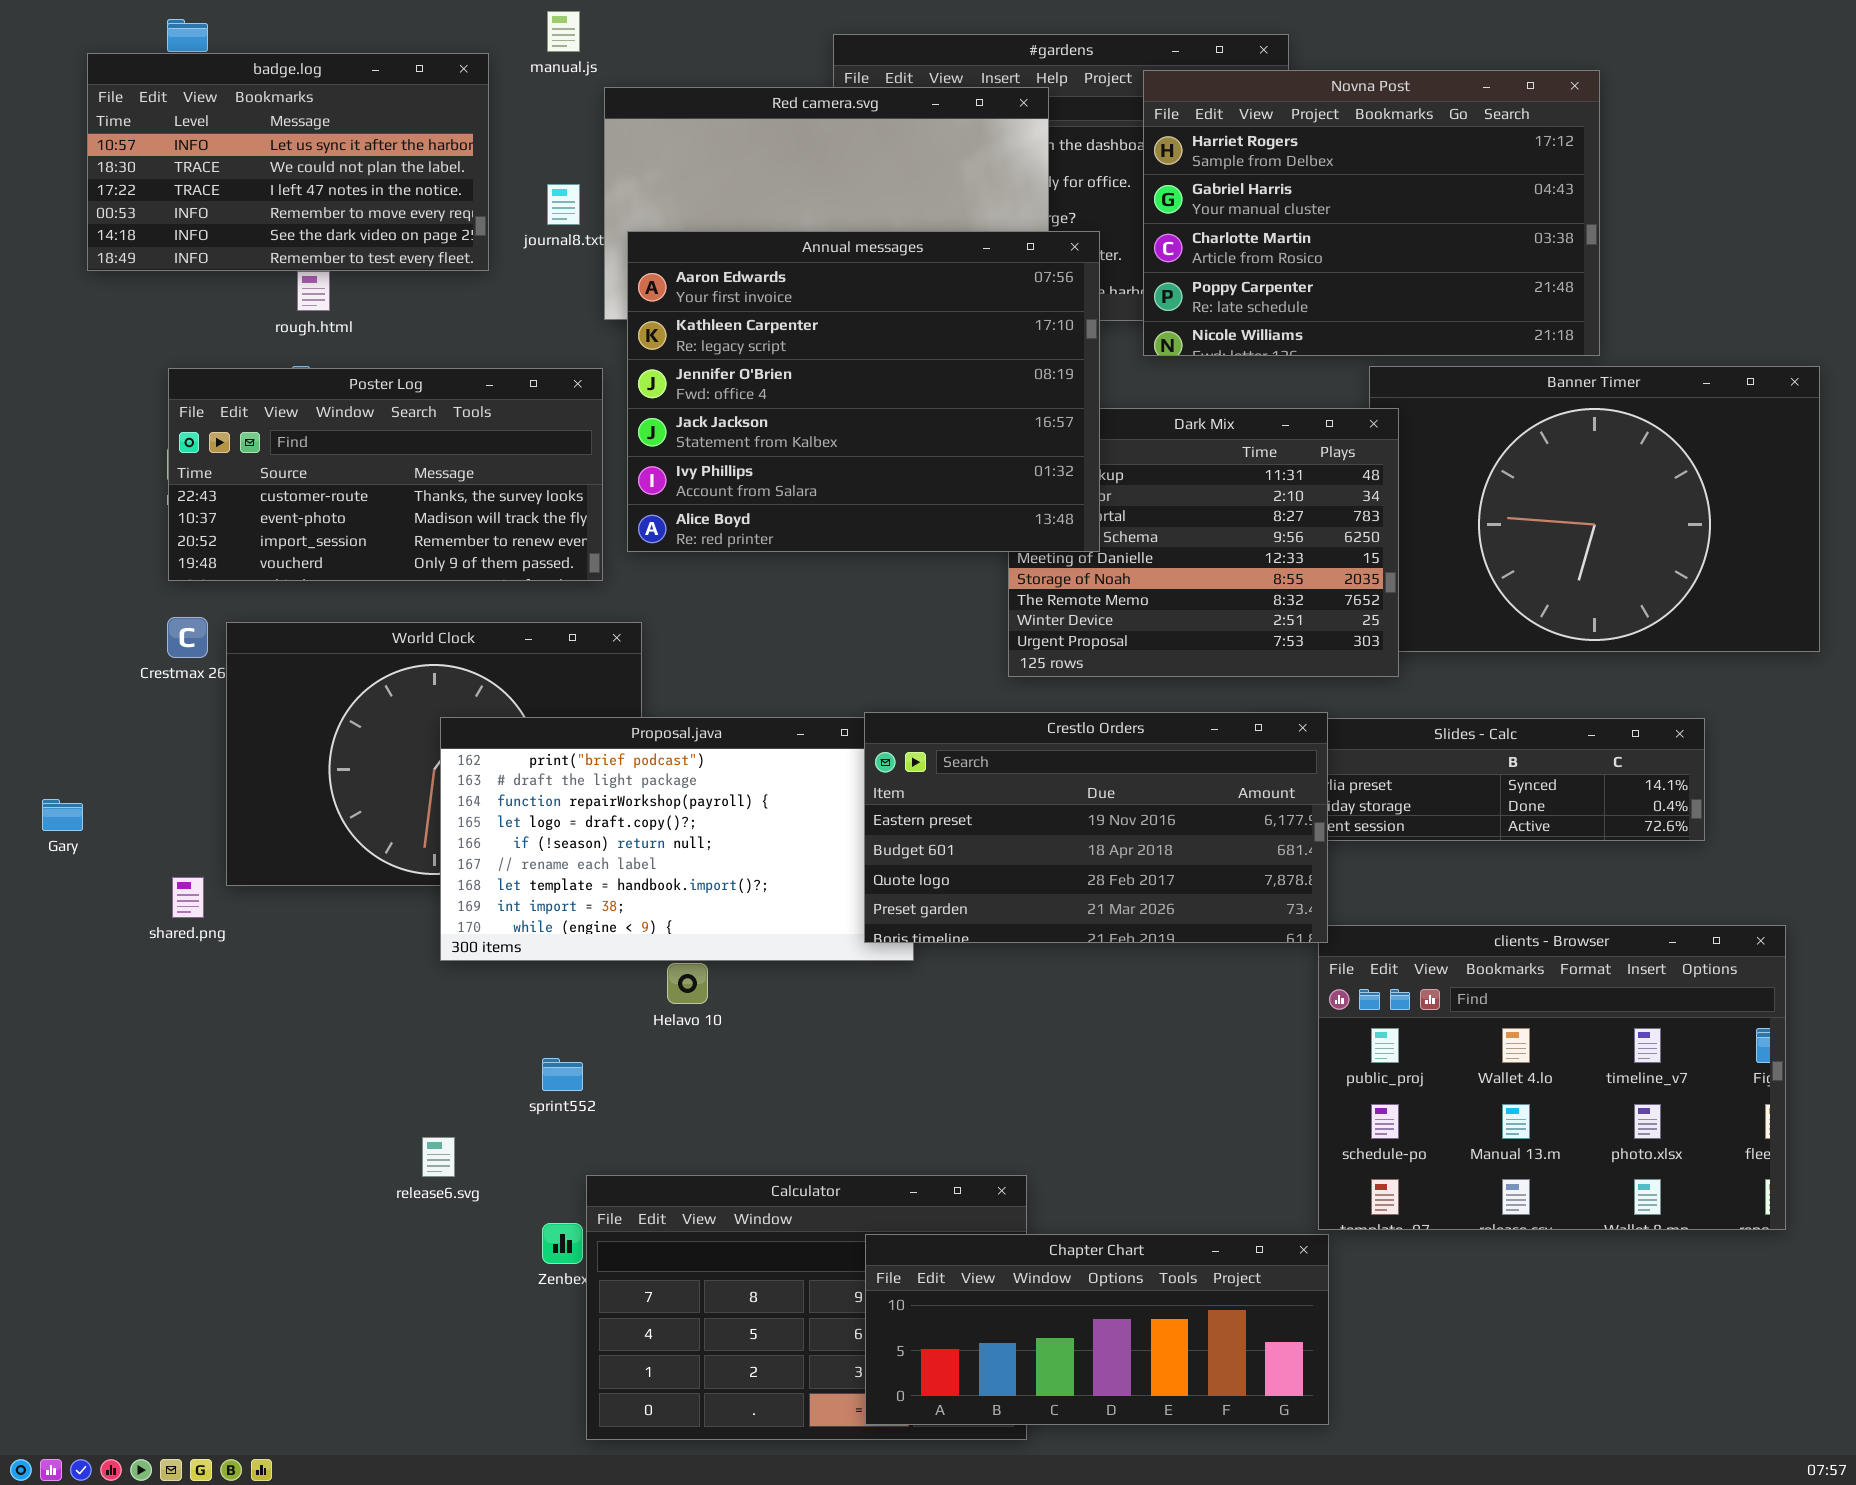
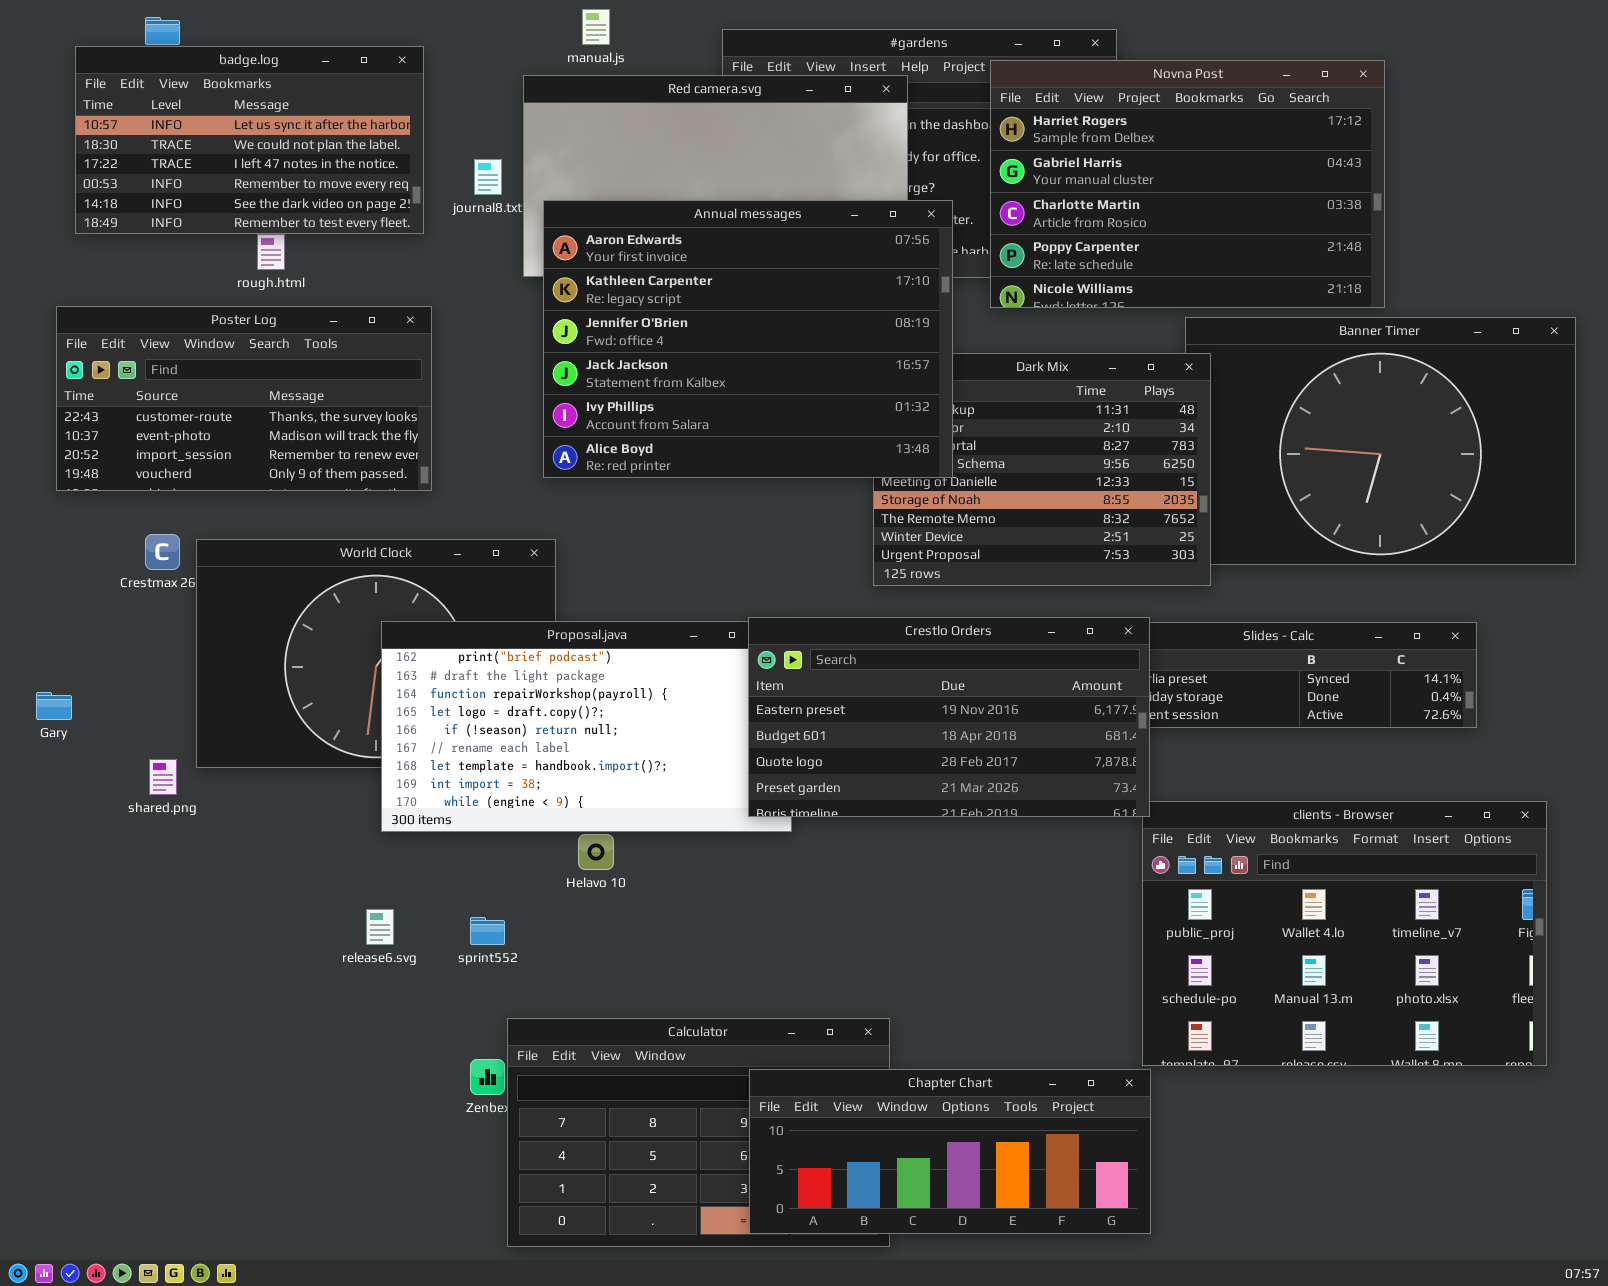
manual.js: [547,11,580,52] -> [582,9,610,45], moved
Poster Log: [168,368,603,581] -> [56,306,432,491], moved
release6.svg: [422,1137,455,1177] -> [366,909,394,945], moved

